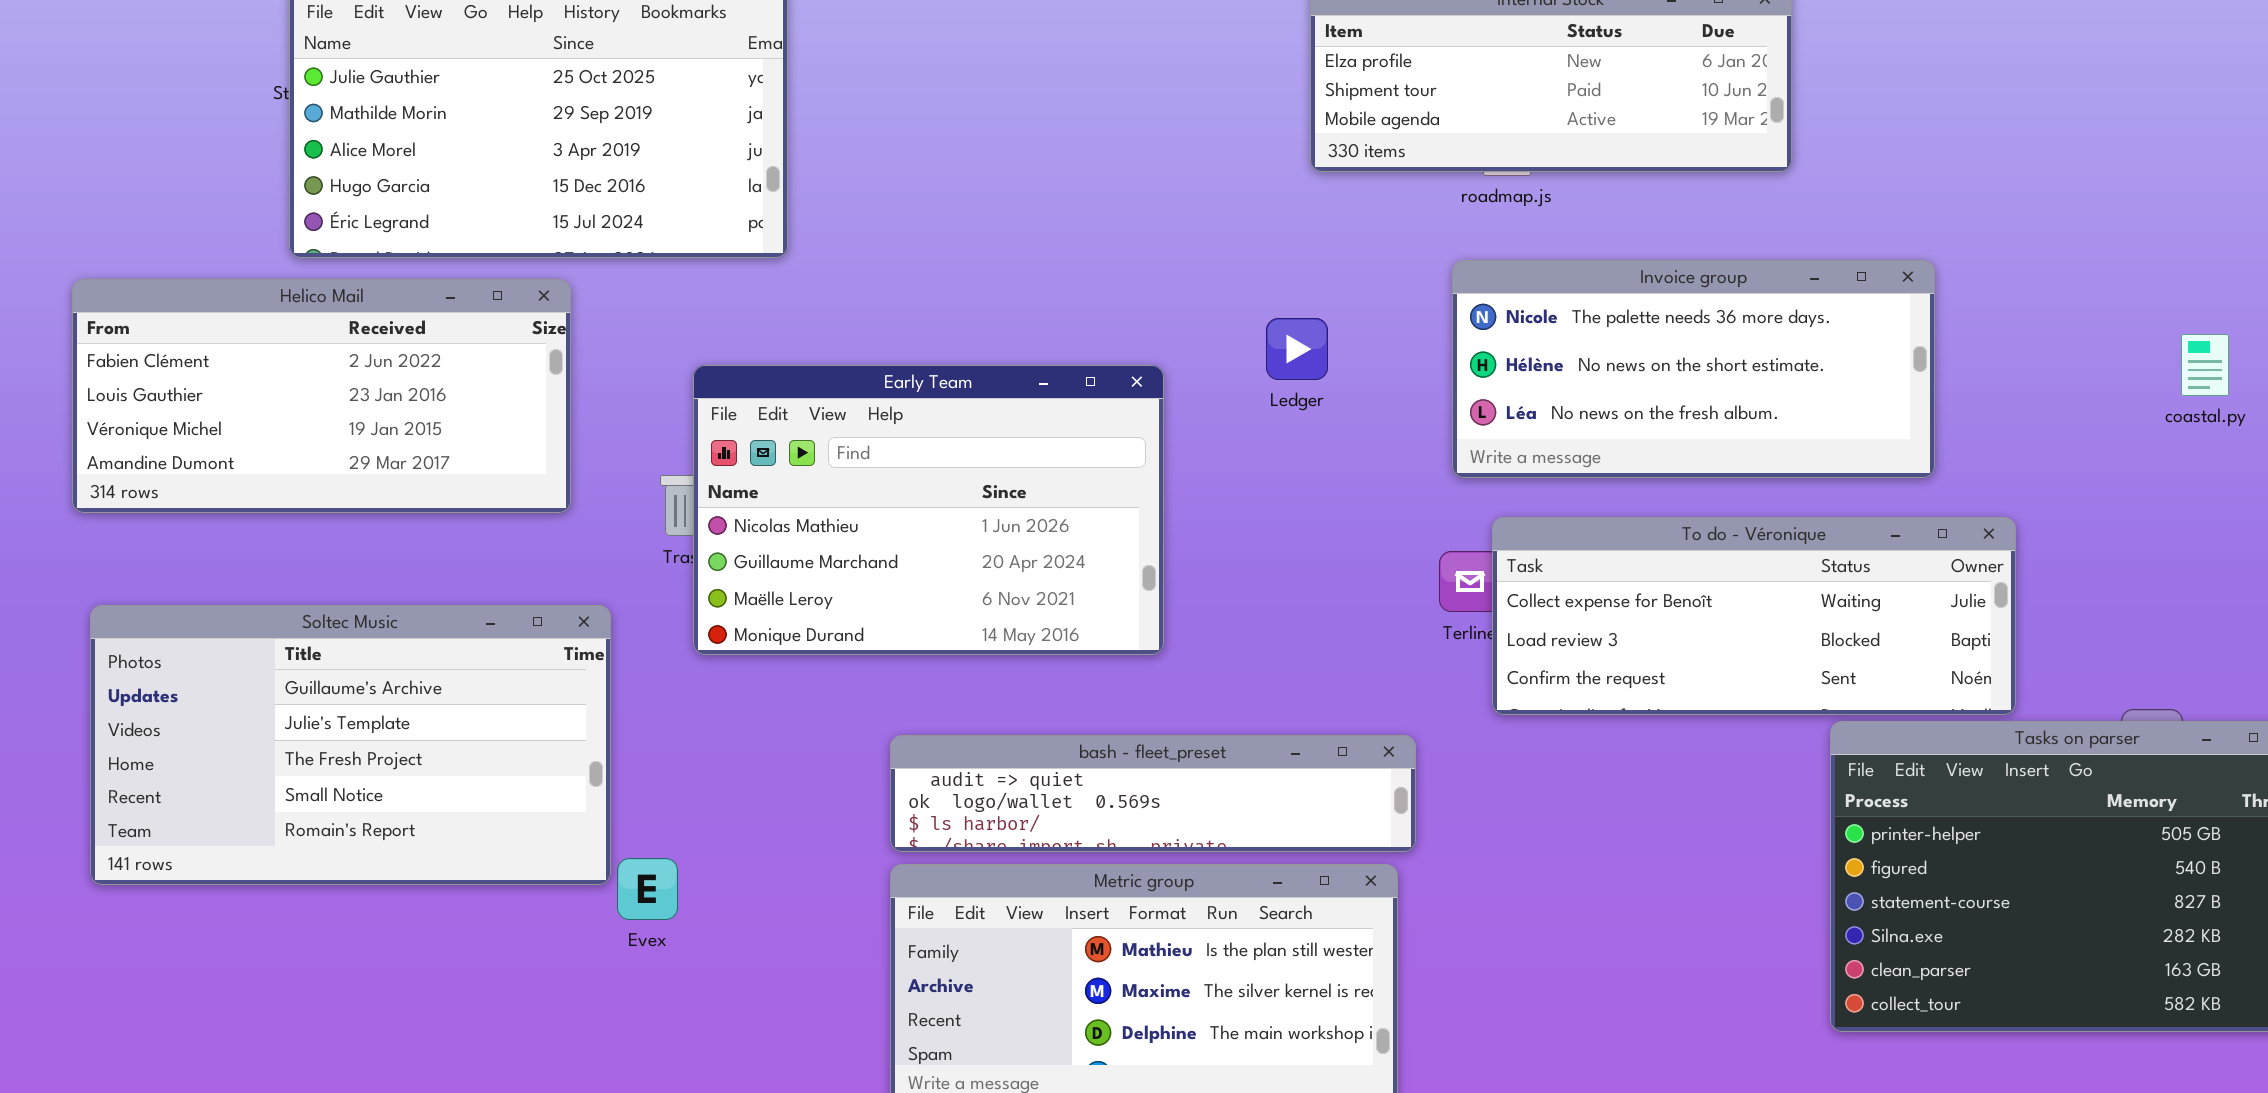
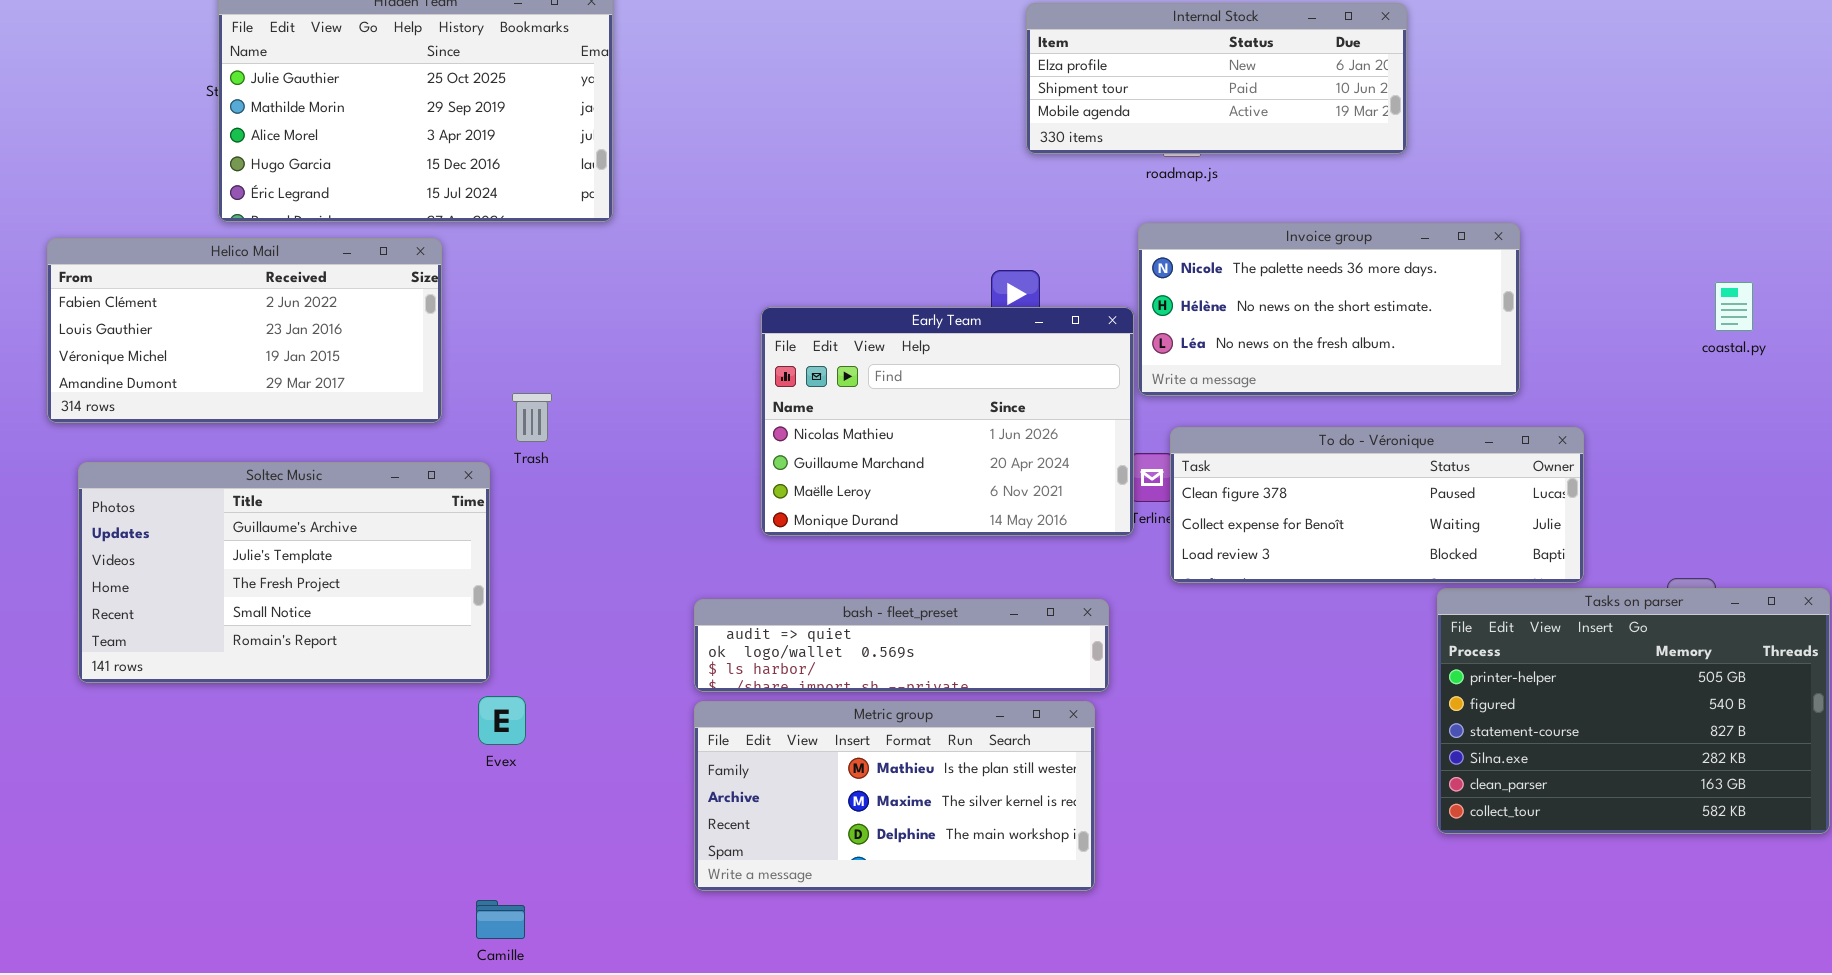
Early Team: [693,365,1164,655] -> [761,307,1134,536], moved
To do - Véronique: [1492,517,2016,715] -> [1170,427,1584,583], scrolled up 1 row
Soltec Music: [90,605,611,885] -> [78,462,490,683], moved

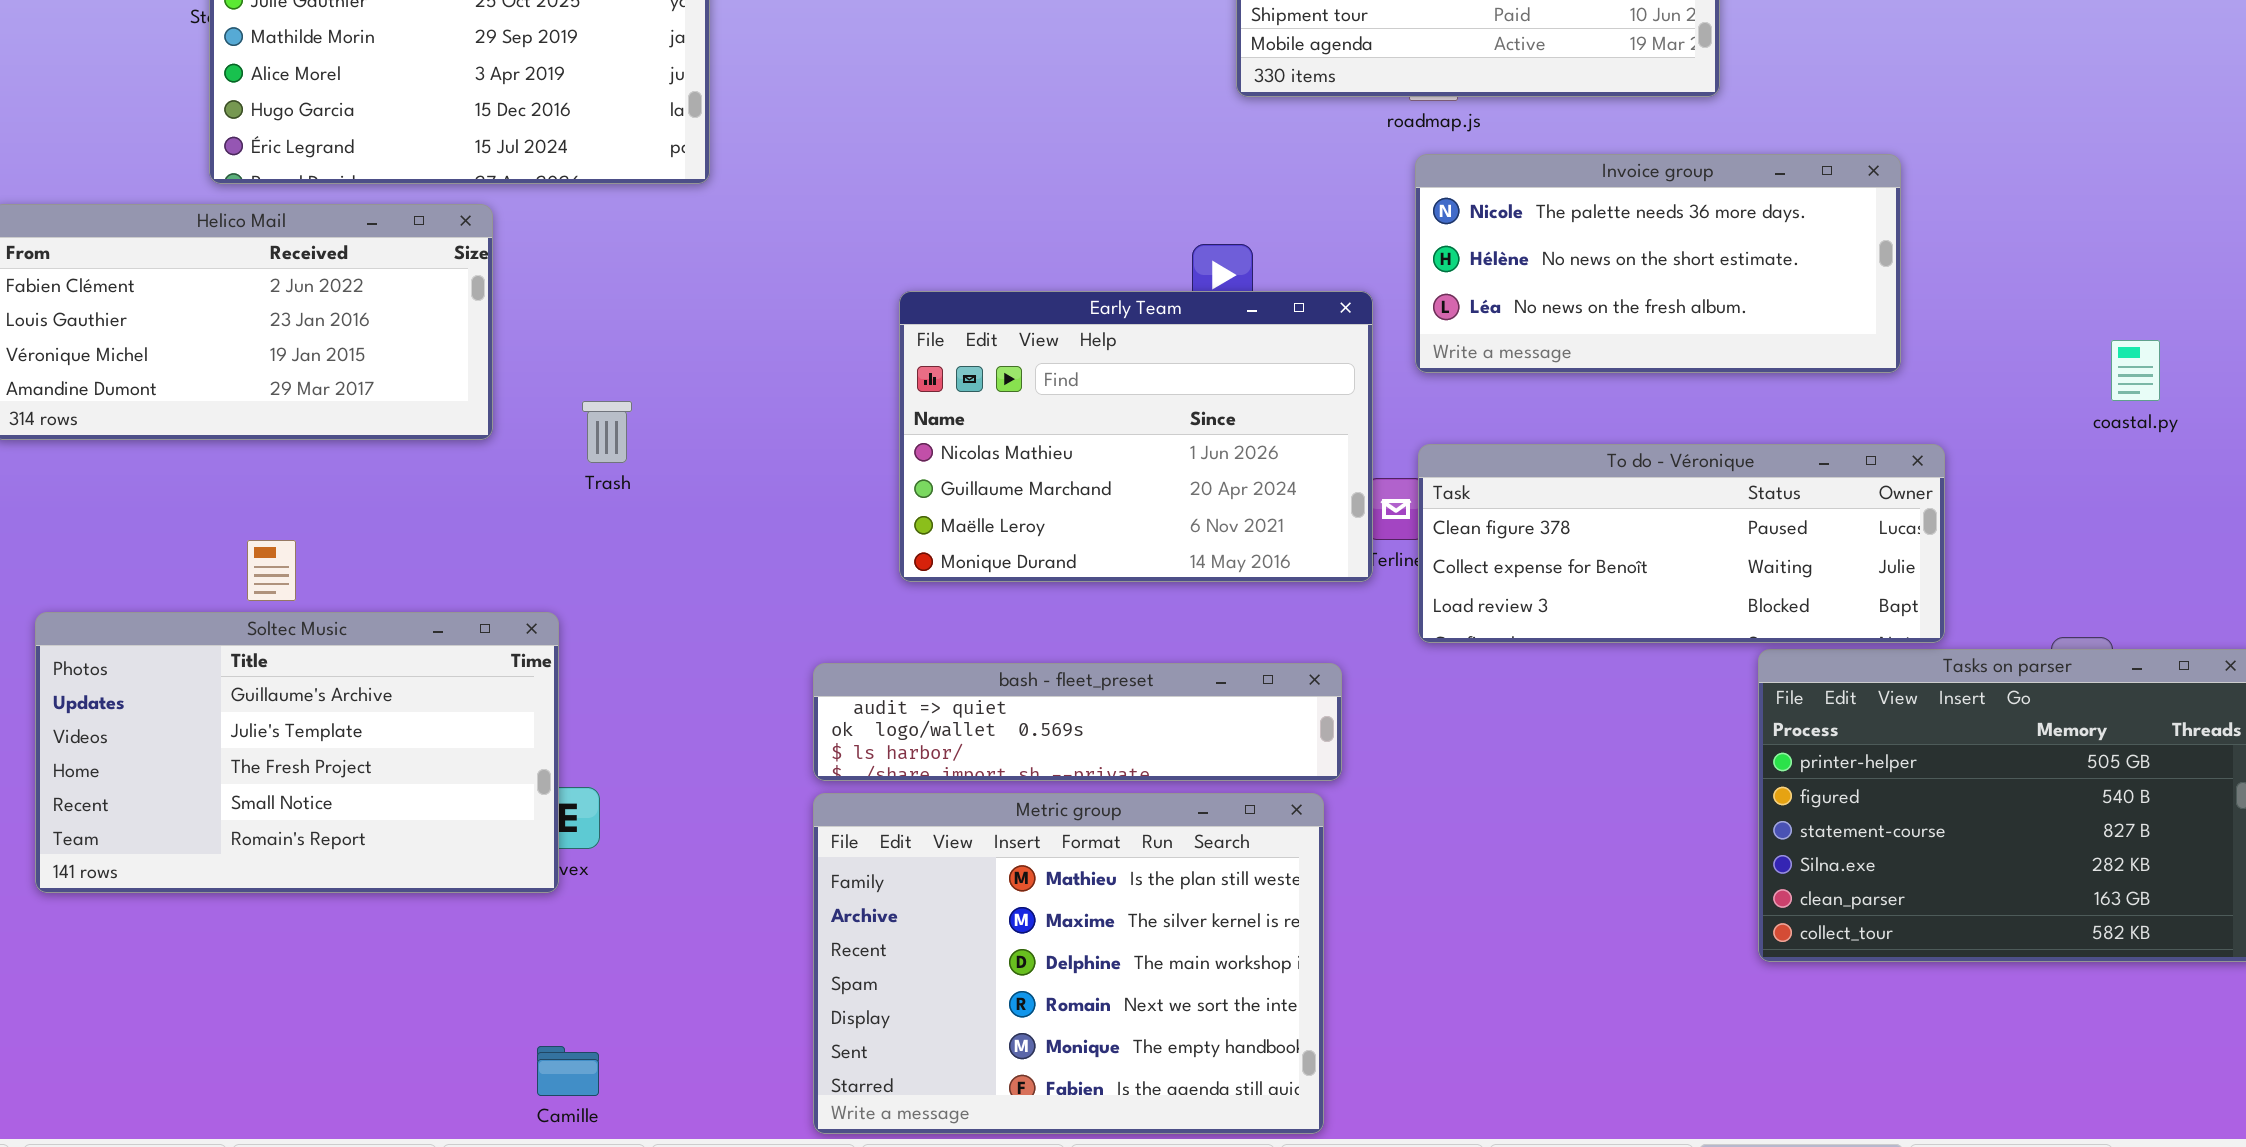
Invoice group: [1138,223,1520,396] -> [1415,154,1901,373], moved
coastal.py: [1715,282,1753,331] -> [2111,340,2160,401], moved
Soltec Music: [78,462,490,683] -> [35,612,559,893], moved
Metric group: [694,701,1095,891] -> [813,793,1324,1134], resized

